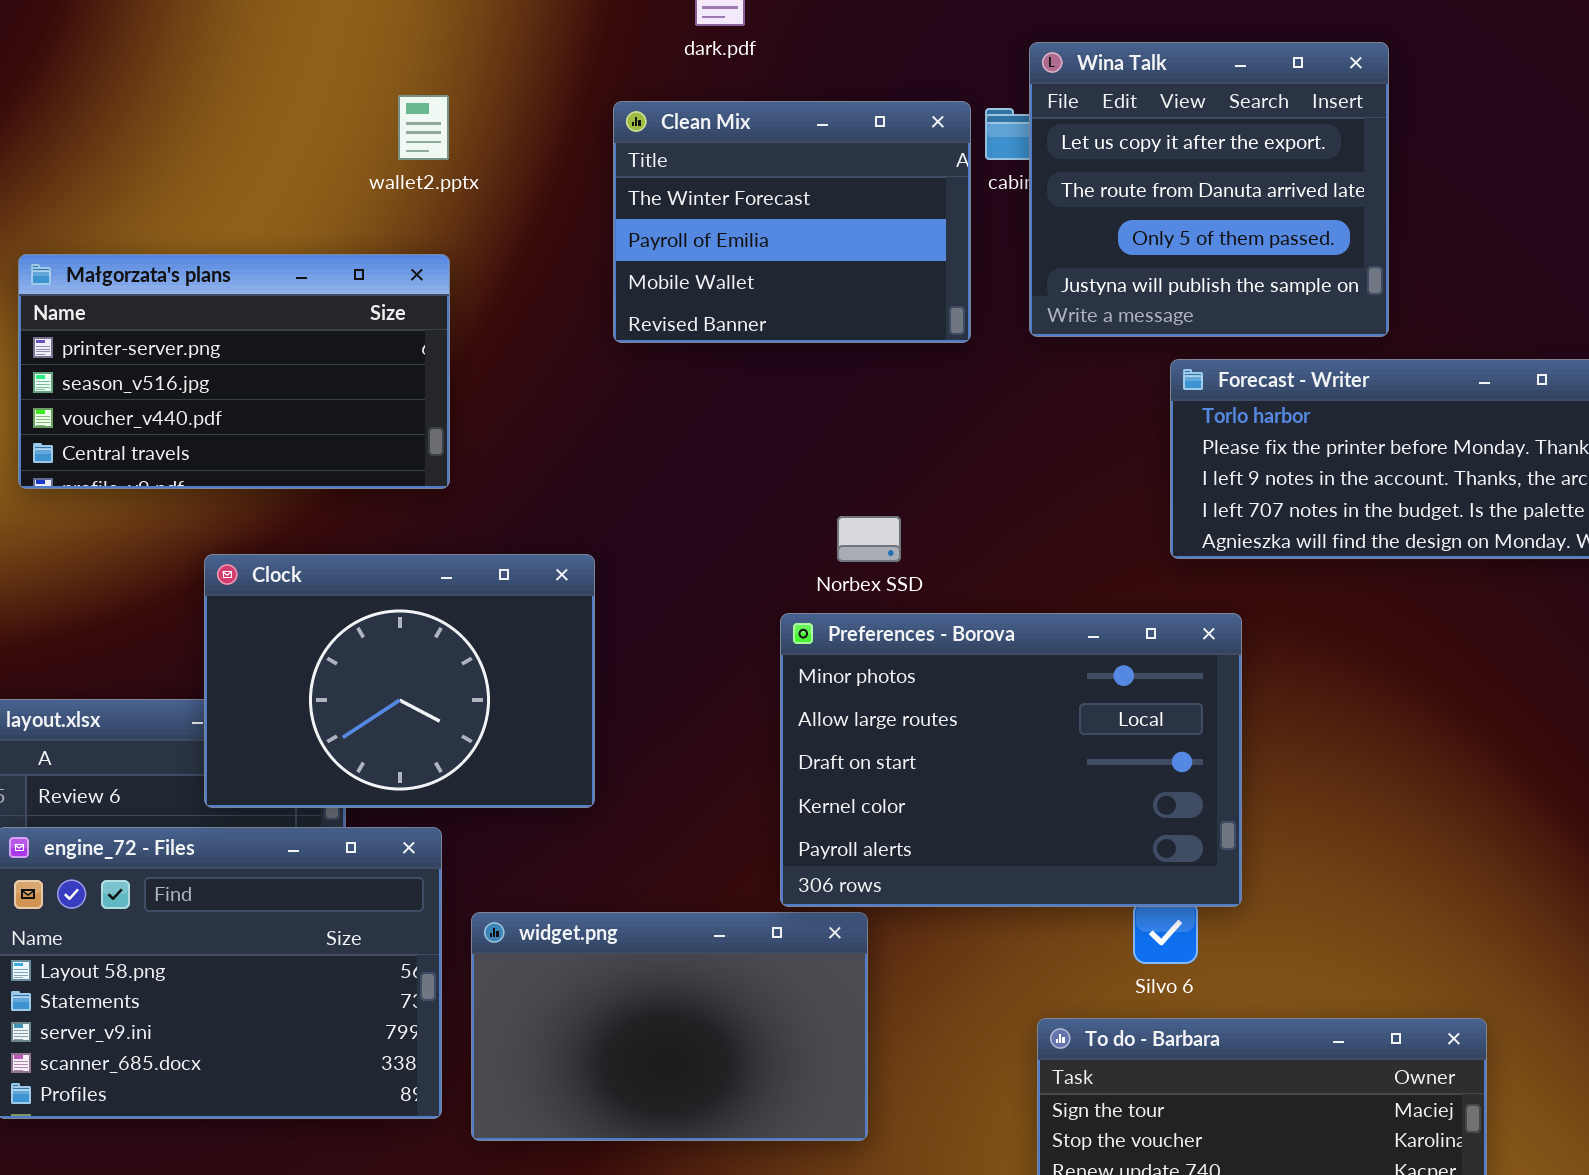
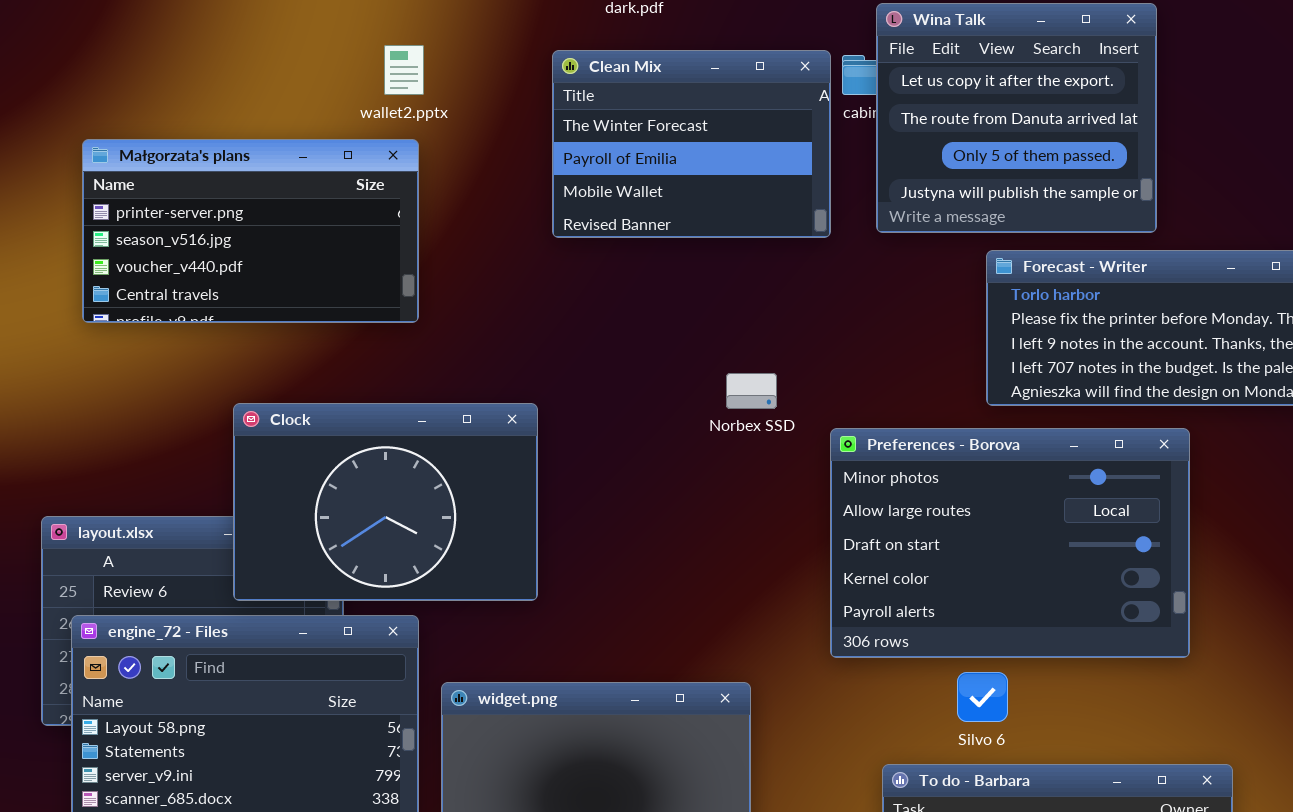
Małgorzata's plans: [18,254,450,489] -> [82,139,419,323], moved
Preferences - Borova: [780,613,1242,907] -> [830,428,1190,658], moved

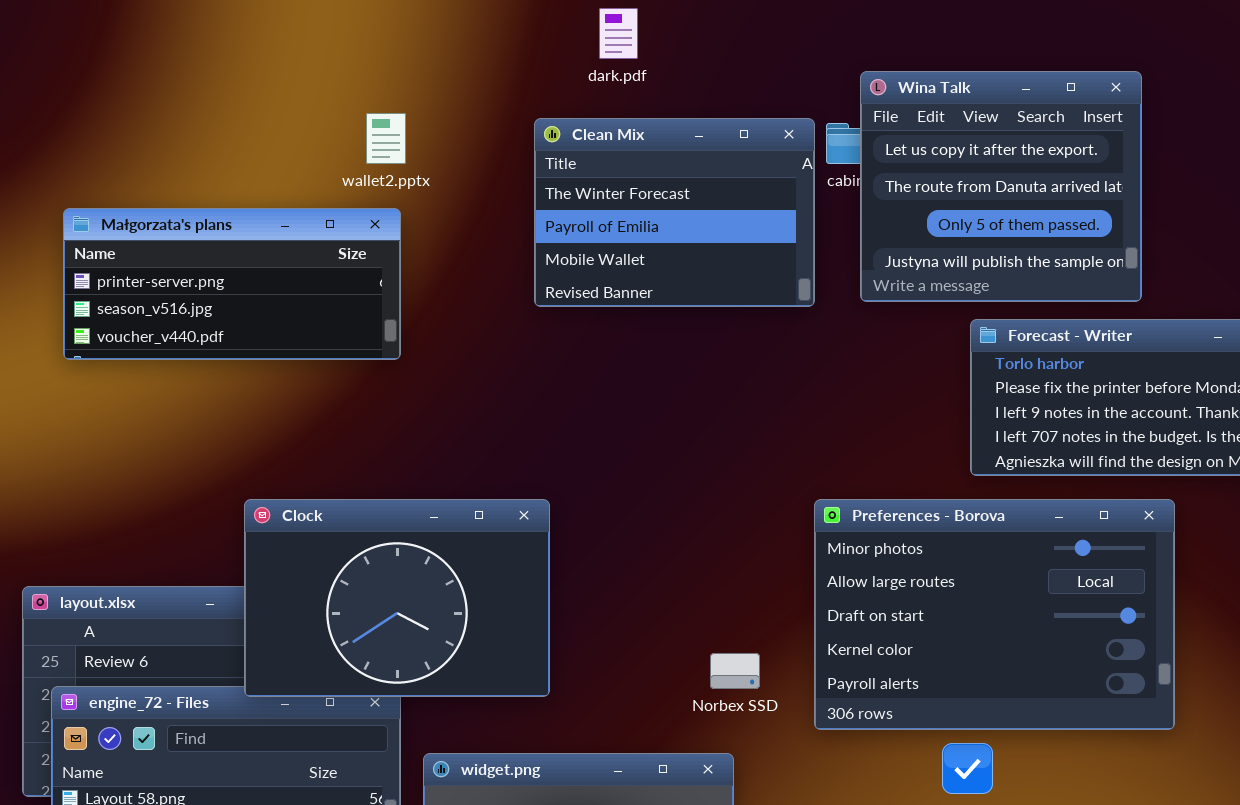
Małgorzata's plans: [82,139,419,323] -> [63,208,401,360], resized
Norbex SSD: [726,373,777,409] -> [710,653,760,689], moved
Clock: [233,403,538,601] -> [244,499,550,697], moved

